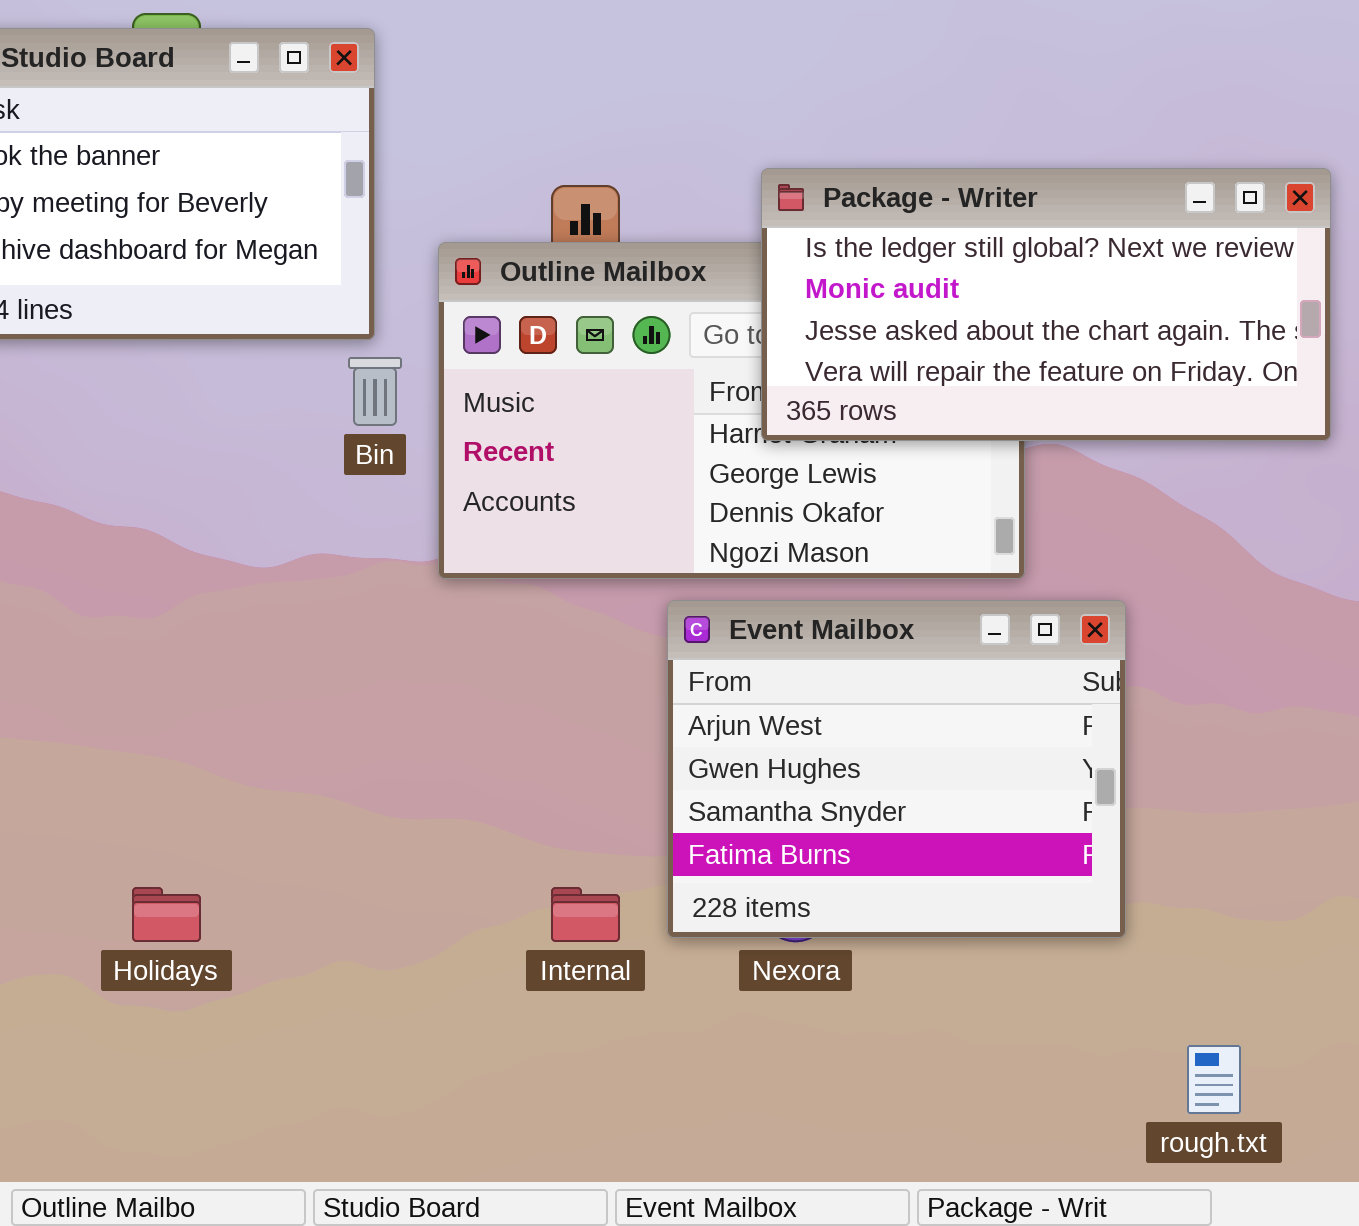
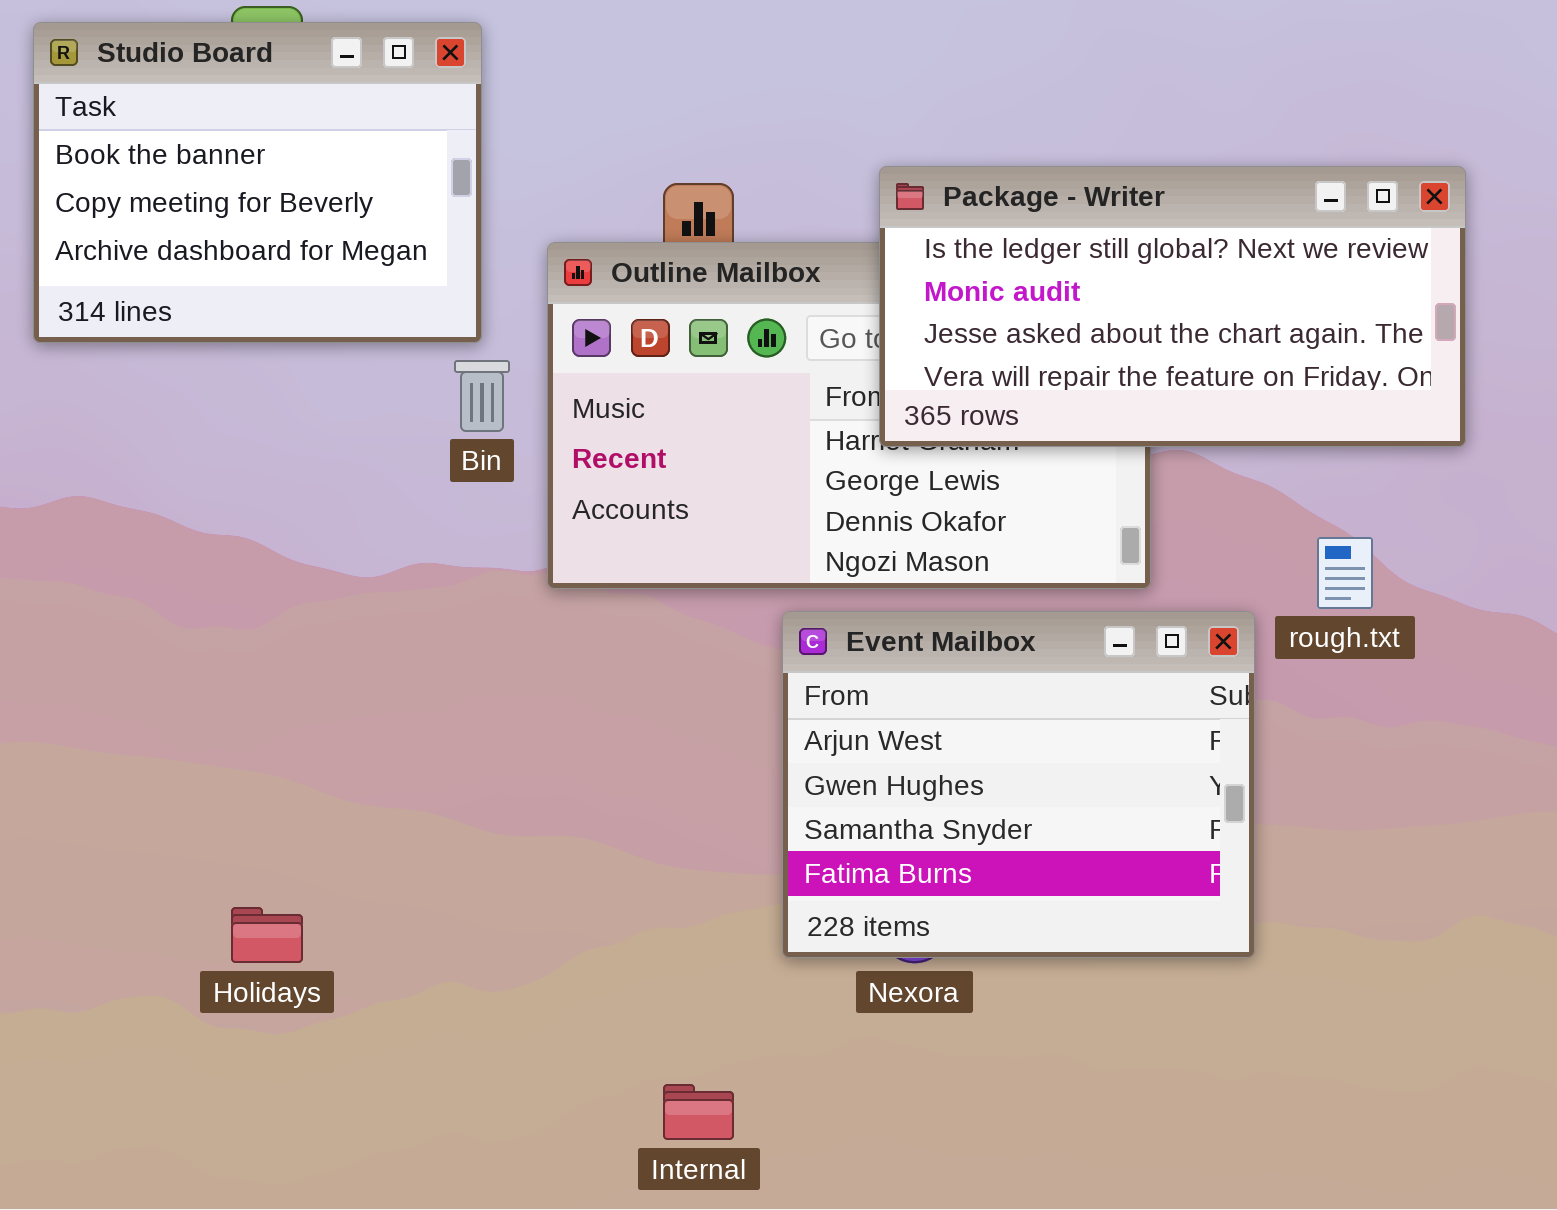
Internal: [551,887,620,942] -> [663,1084,734,1140], moved
rough.txt: [1187,1045,1241,1114] -> [1317,537,1373,609], moved

